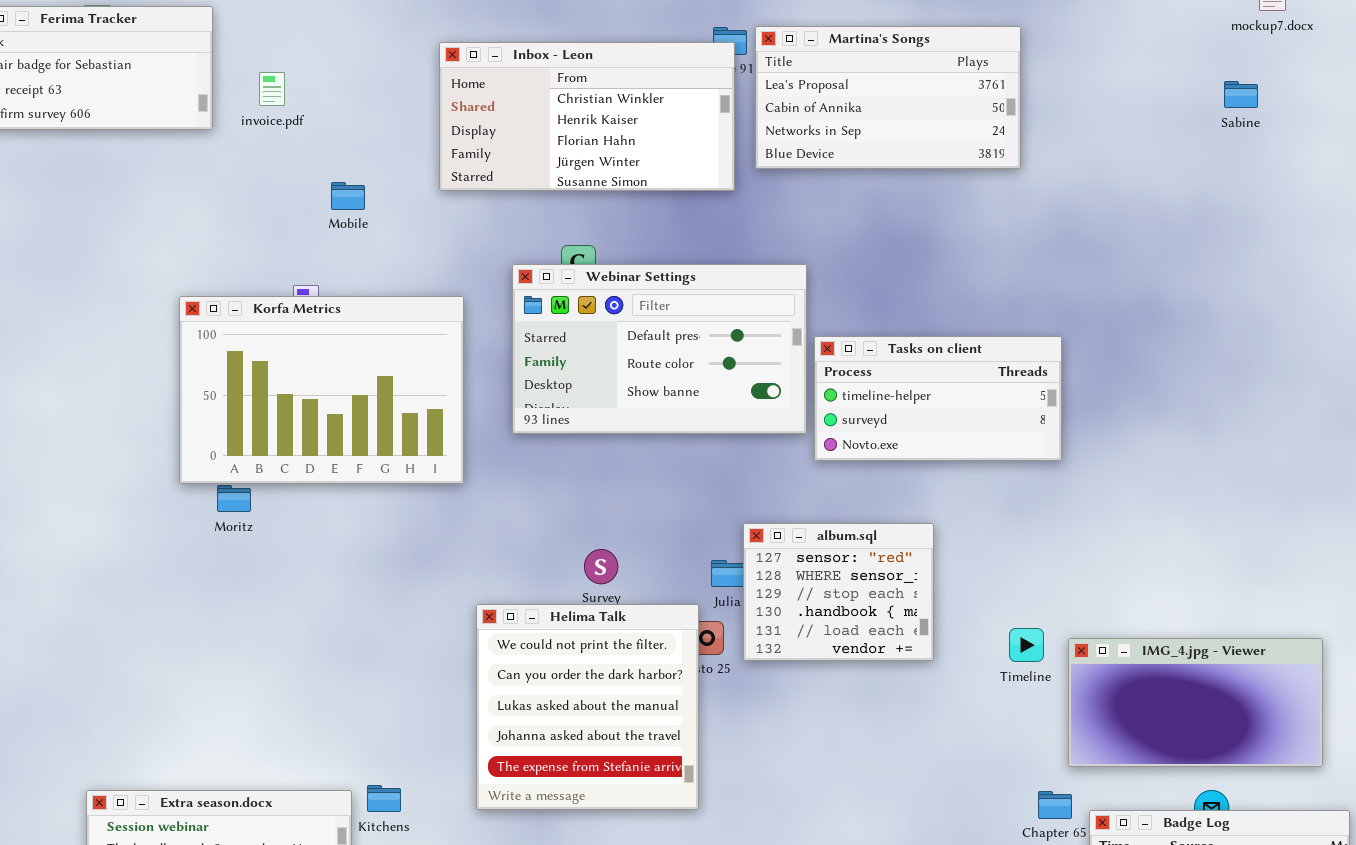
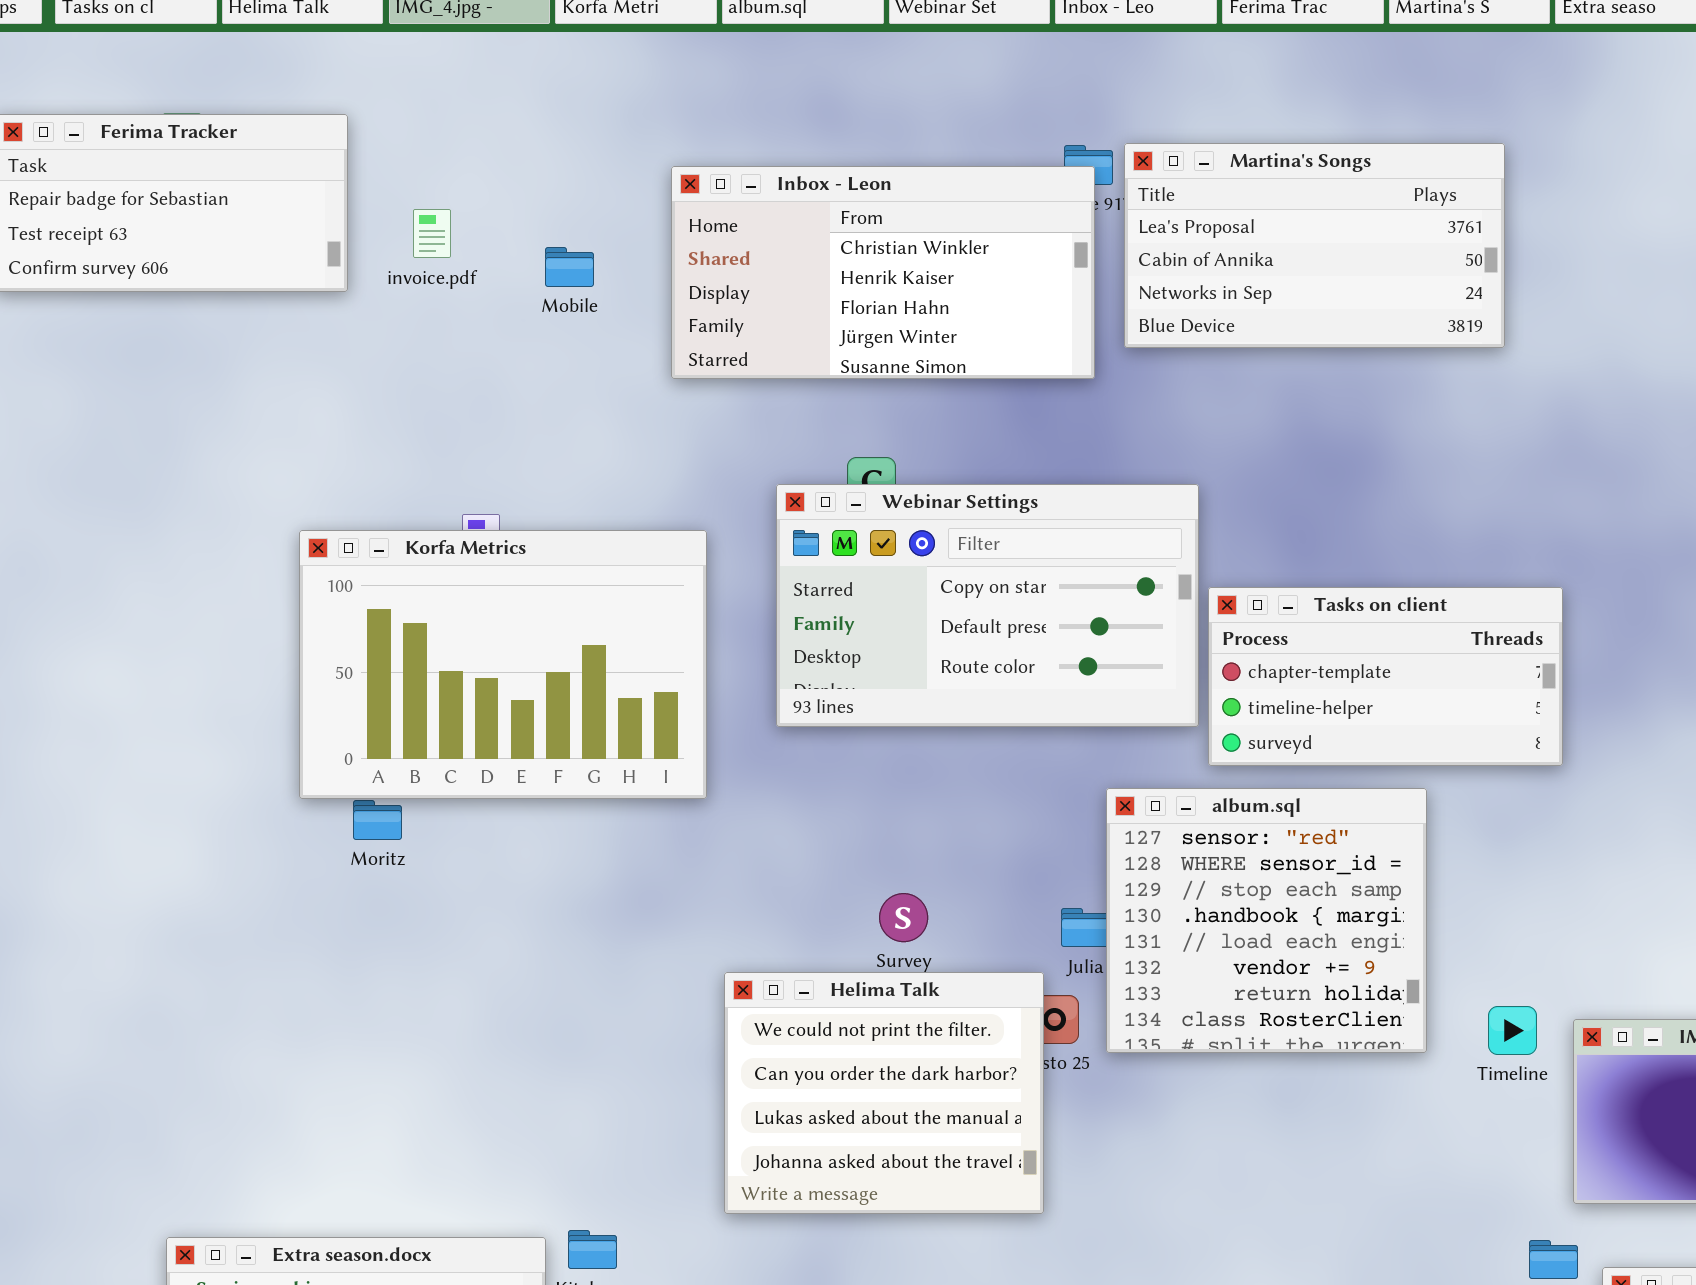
Mobile: [331,182,365,210] -> [545,247,594,287], moved
Webinar Settings: [512,264,807,434] -> [776,484,1199,727], scrolled up 1 row
Tasks on client: [814,336,1062,461] -> [1208,587,1563,766], scrolled up 1 row
album.sql: [743,523,934,661] -> [1106,788,1427,1053], resized
Helima Talk: [476,604,699,810] -> [724,972,1044,1214], resized

